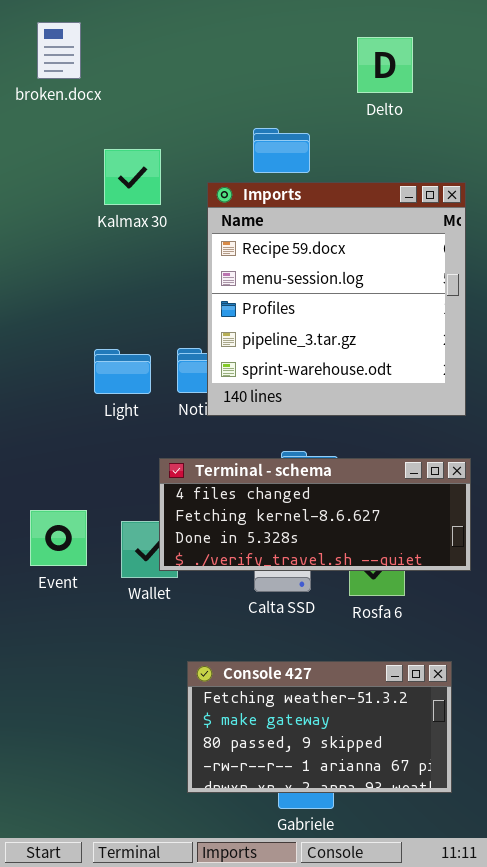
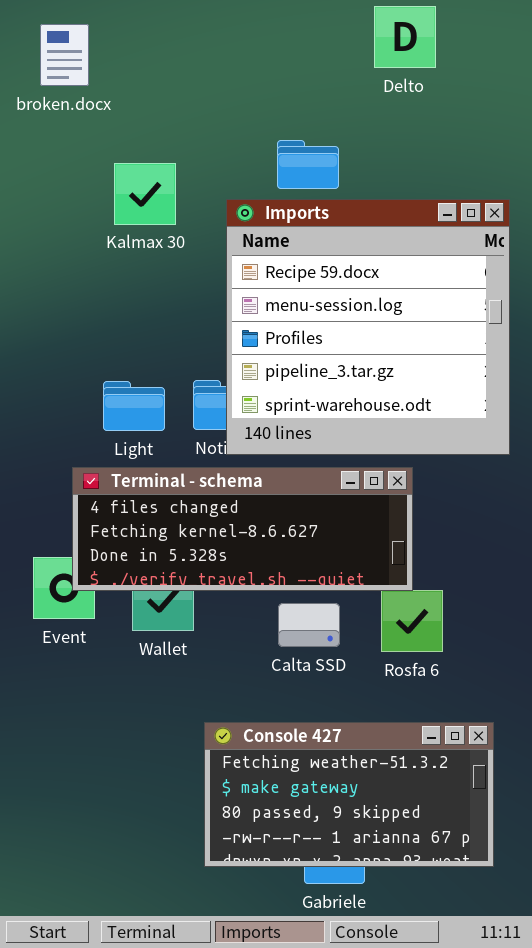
Delto: [357,37,413,93] -> [374,6,436,68], moved
Terminal - schema: [159,458,471,571] -> [72,467,413,591], moved

